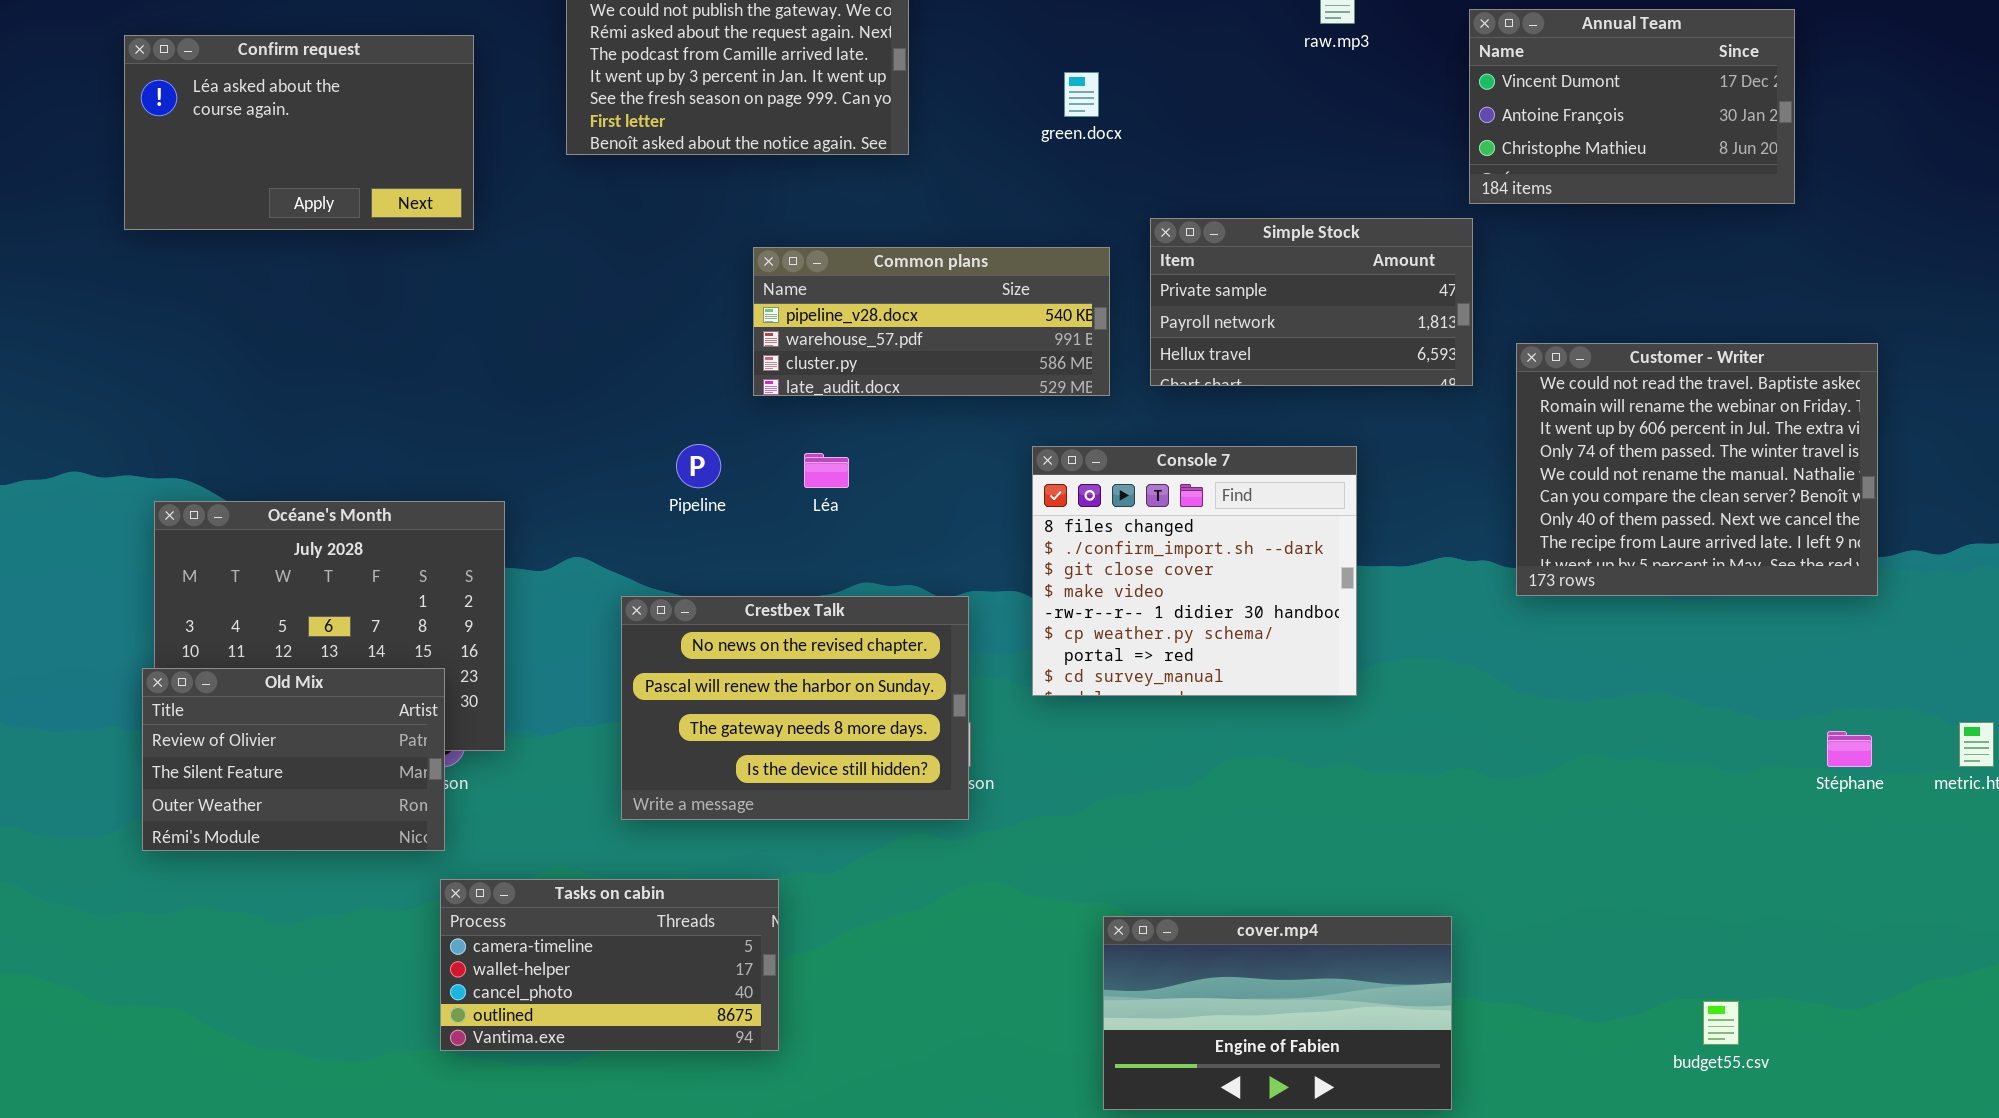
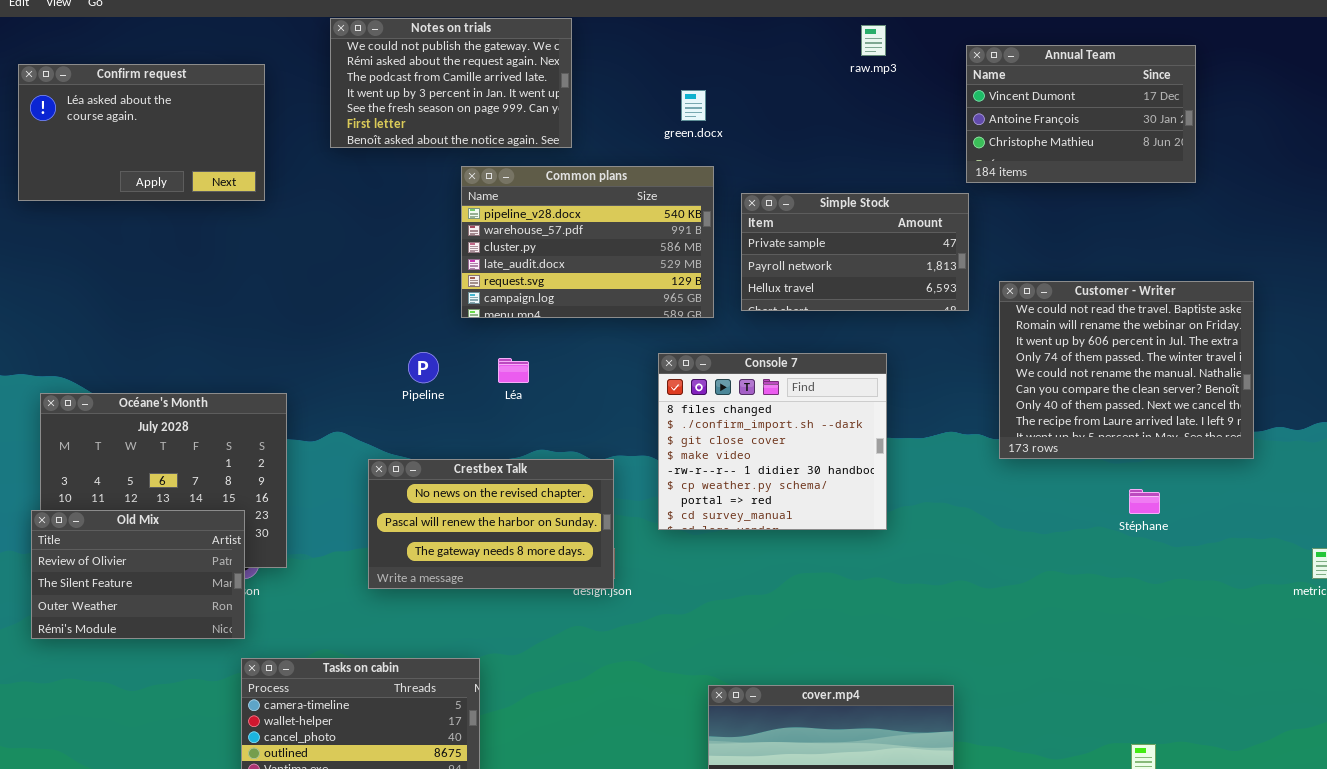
Common plans: [753,247,1110,396] -> [461,166,714,318], resized
Crestbex Talk: [621,596,969,820] -> [368,459,614,589], resized
Stéphane: [1827,731,1872,767] -> [1129,489,1160,514], moved

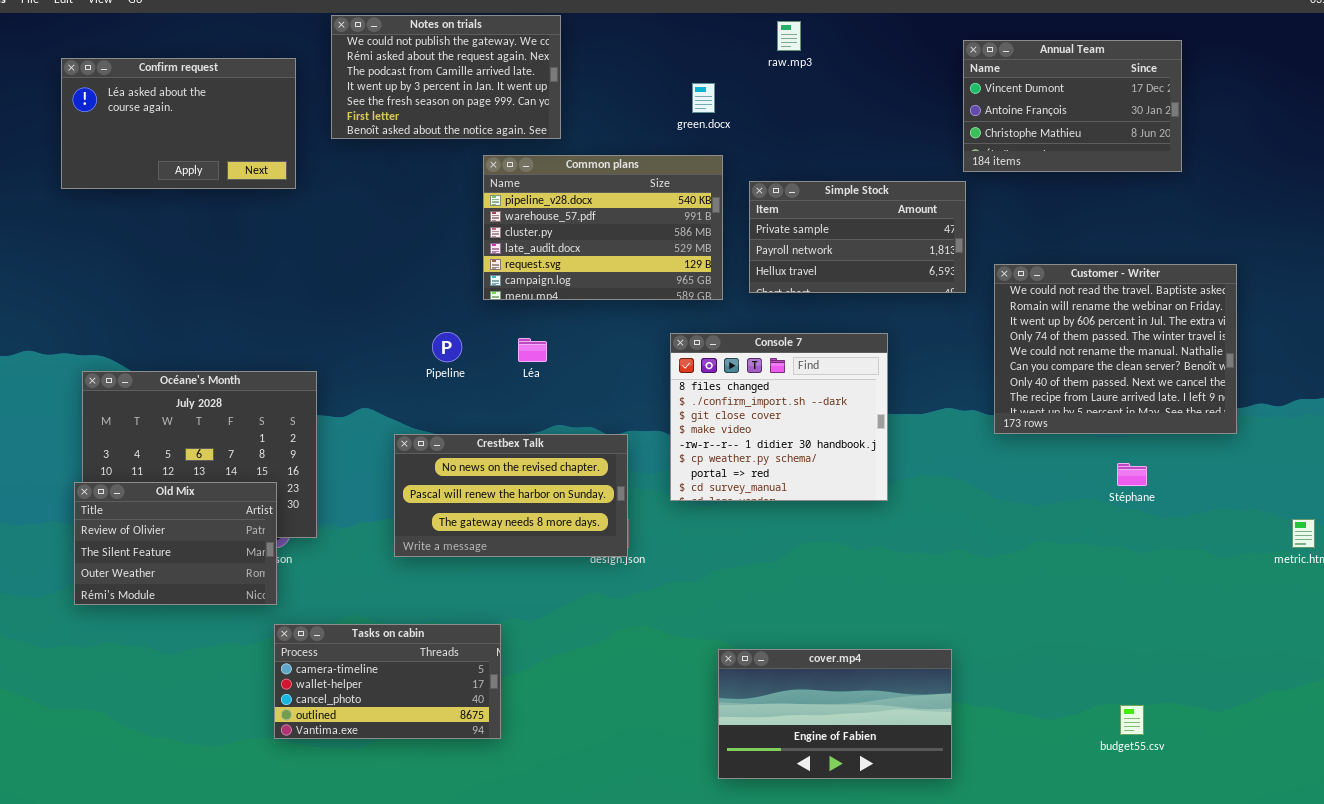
Notes on trials: [330,18,572,148] -> [331,15,561,139], moved
raw.mp3: [861,25,886,56] -> [777,21,801,51], moved

